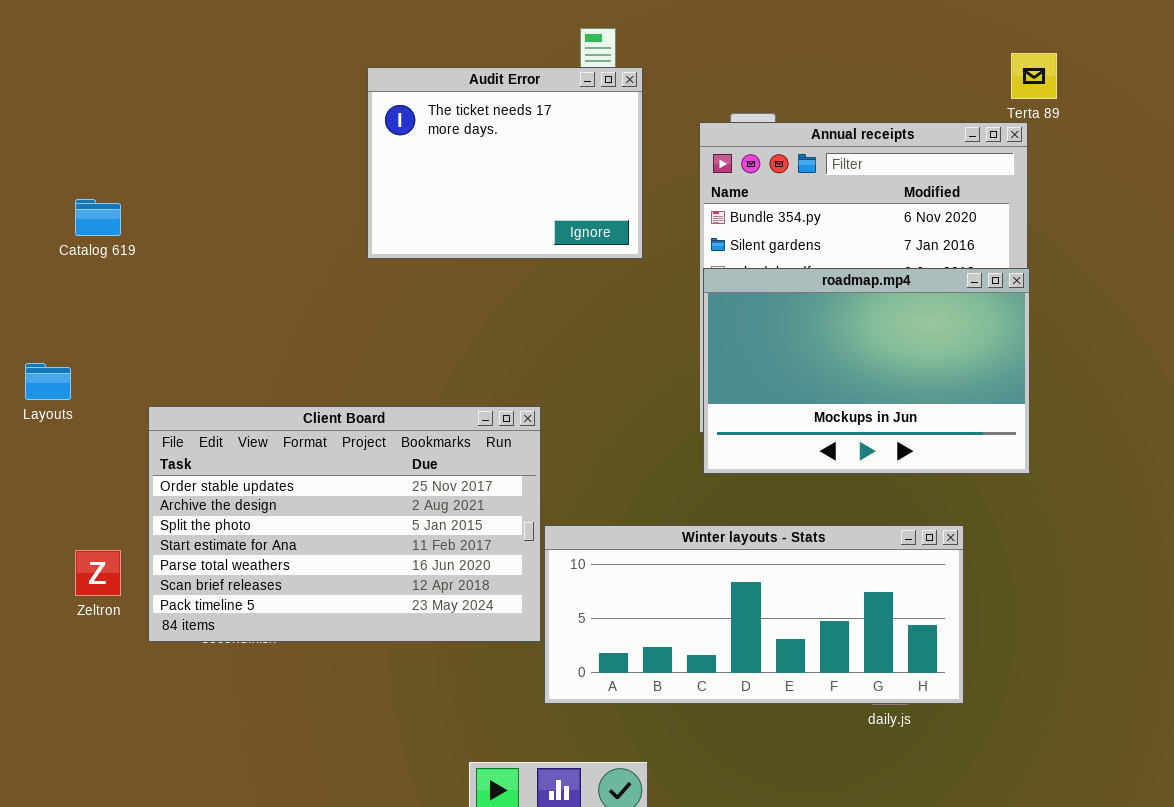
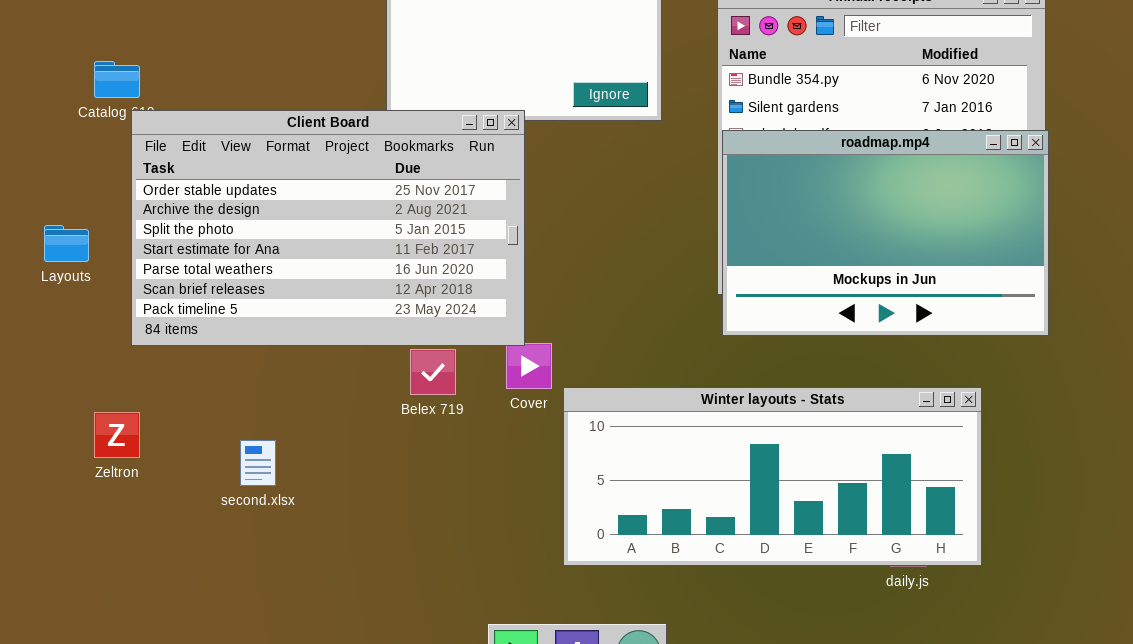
Client Board: [148,406,541,642] -> [131,110,525,346], moved

